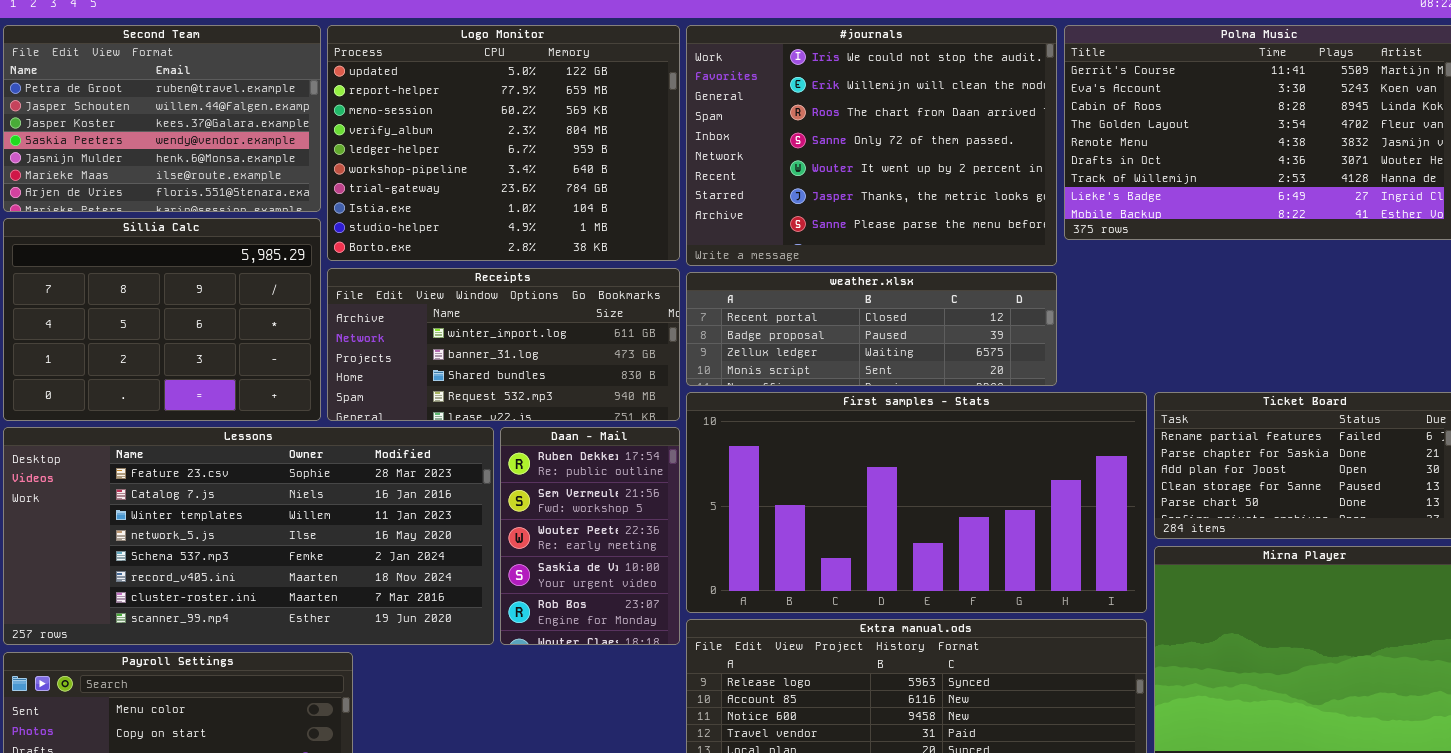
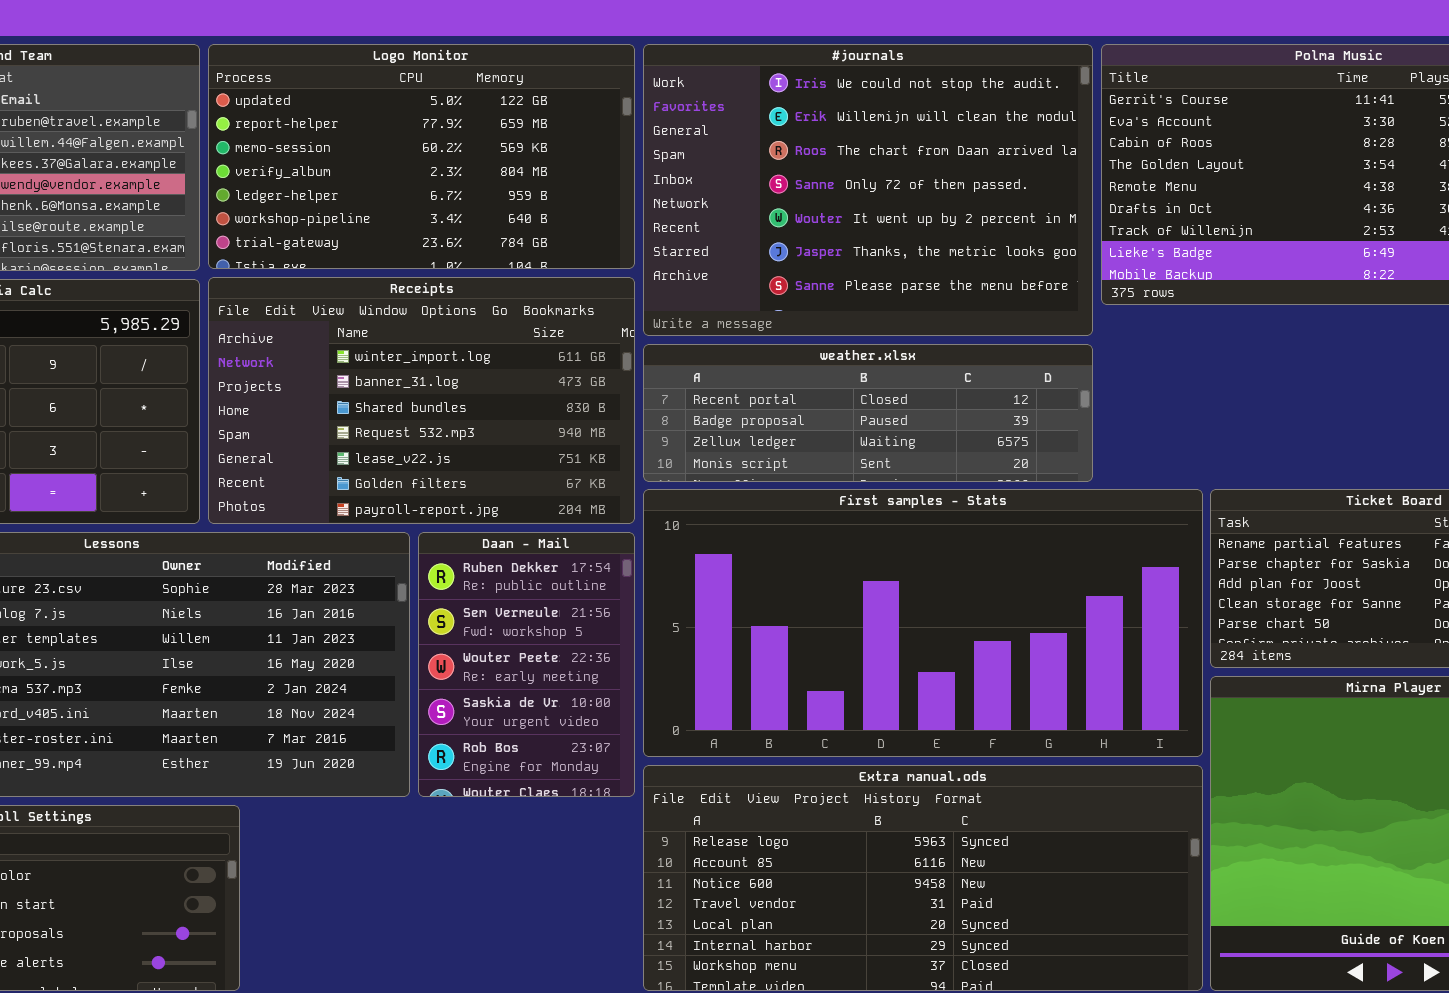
Logo Monitor: [327,25,680,261] -> [208,44,635,269], resized
Receipts: [327,268,680,421] -> [208,277,635,524], resized

